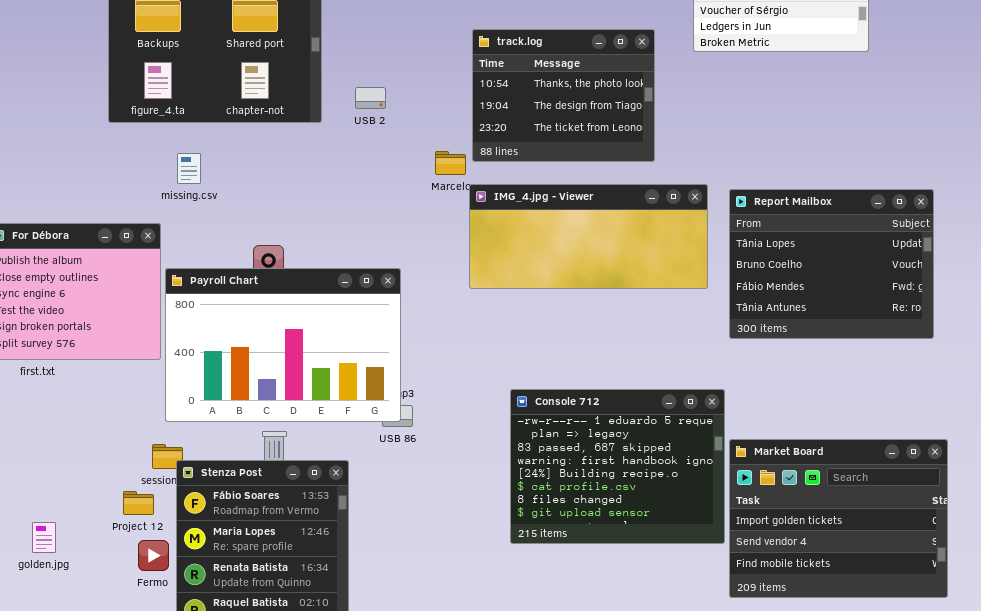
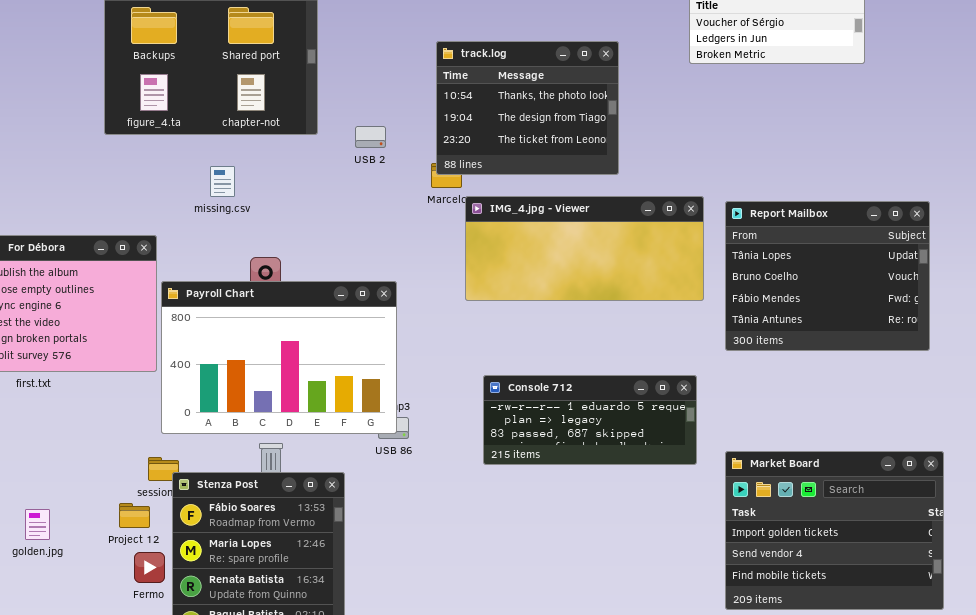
track.log: [472,29,655,162] -> [436,41,619,175], moved
USB 2: [355,87,386,109] -> [355,126,386,148], moved
missing.csv: [177,153,201,184] -> [210,166,235,197], moved
Console 712: [510,389,725,544] -> [483,375,697,465], moved, resized
golden.jpg: [32,522,56,553] -> [25,509,50,540], moved

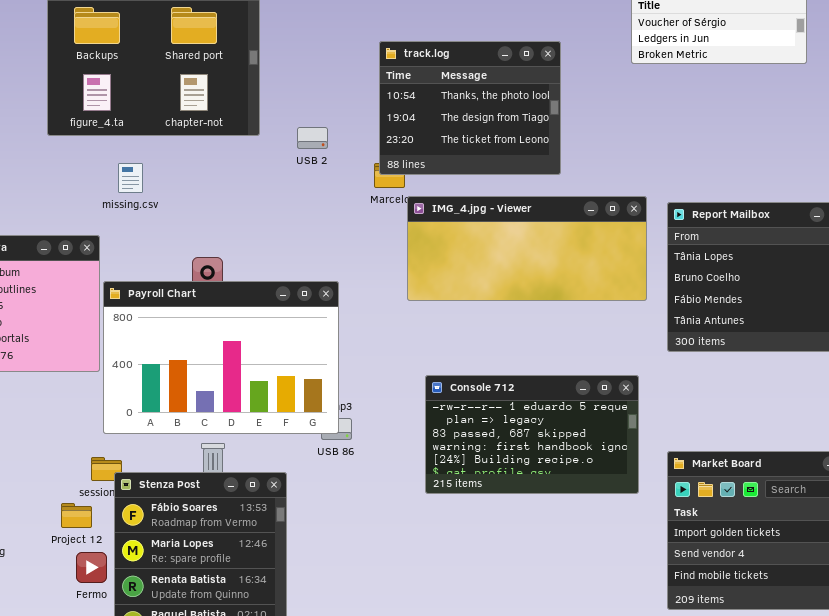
missing.csv: [210,166,235,197] -> [118,163,143,193], moved
Console 712: [483,375,697,465] -> [425,375,639,494], resized

